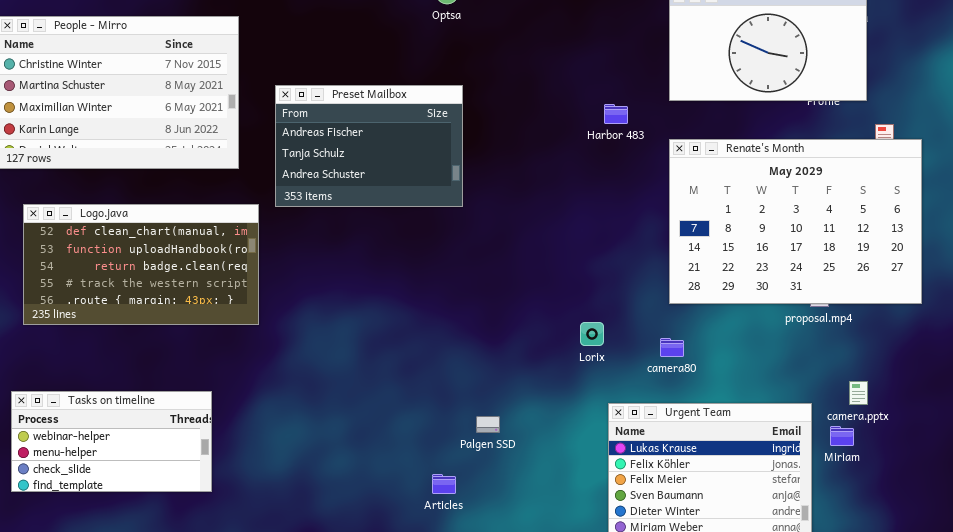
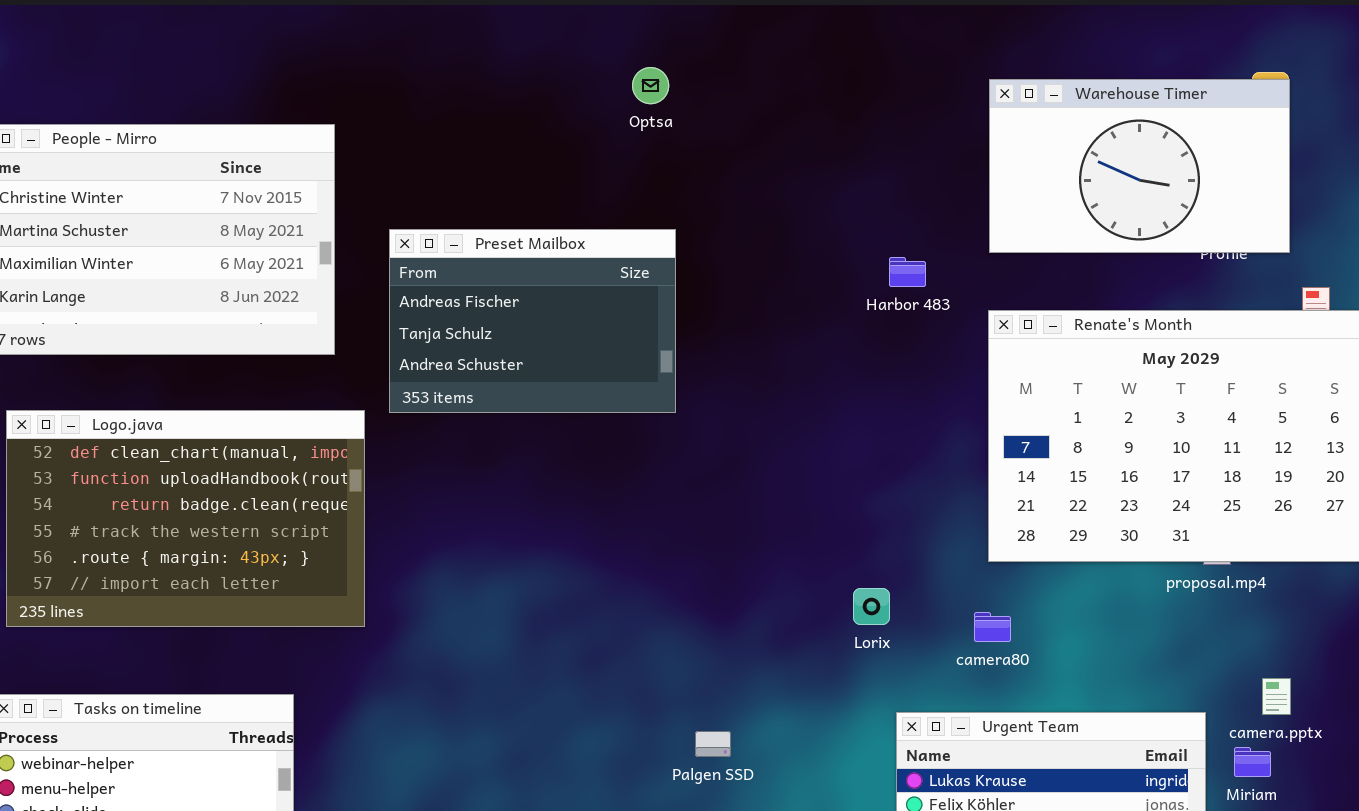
Logo.java: [23,204,259,325] -> [6,410,365,627], resized

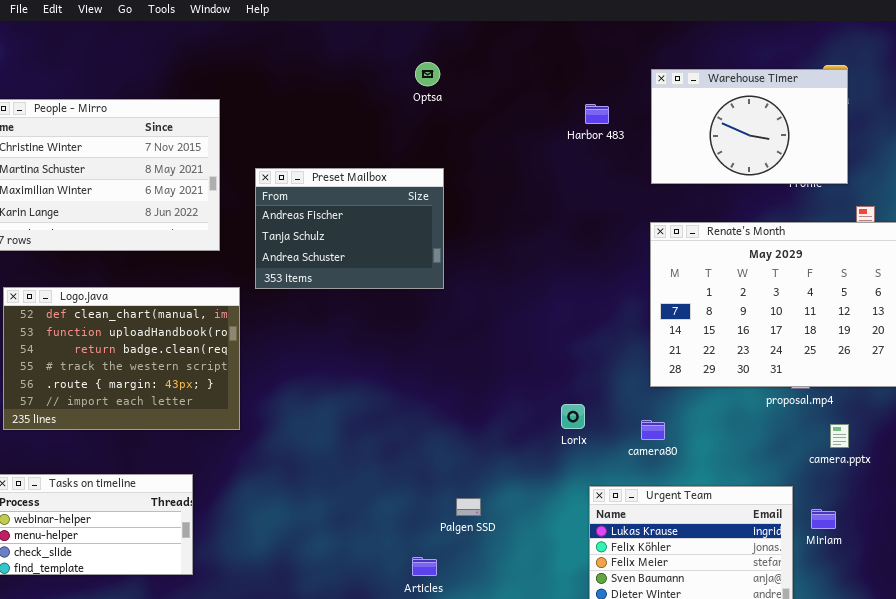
Harbor 483: [889,257,926,287] -> [585,104,609,124], moved
camera.pptx: [1262,678,1291,715] -> [830,424,849,448], moved

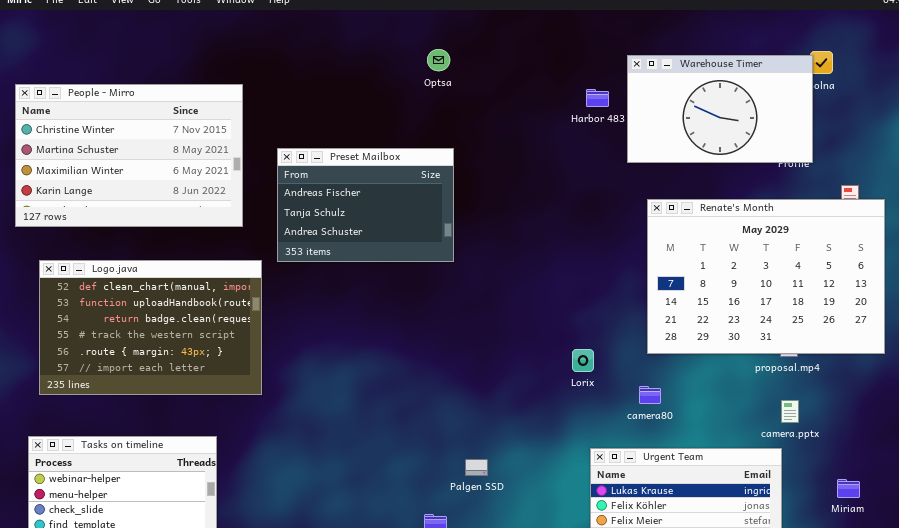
Warehouse Timer: [651,69,848,184] -> [627,55,813,163], moved
Lorix: [561,404,585,429] -> [572,349,594,372], moved
camera.pptx: [830,424,849,448] -> [781,400,799,423], moved
Miriam: [811,509,836,529] -> [837,479,860,498], moved

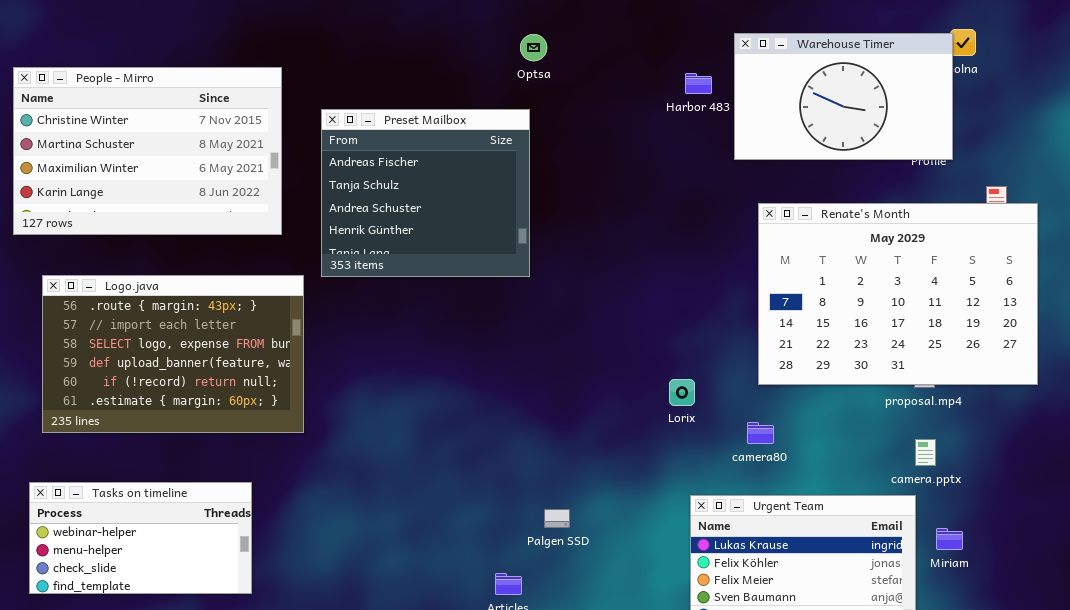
Optsa: [427,49,450,71] -> [520,34,547,61], moved
Preset Mailbox: [277,148,454,262] -> [321,109,530,277], resized
Logo.java: [39,260,262,395] -> [42,275,304,433], scrolled down 4 rows
Miriam: [837,479,860,498] -> [936,528,963,550], moved

